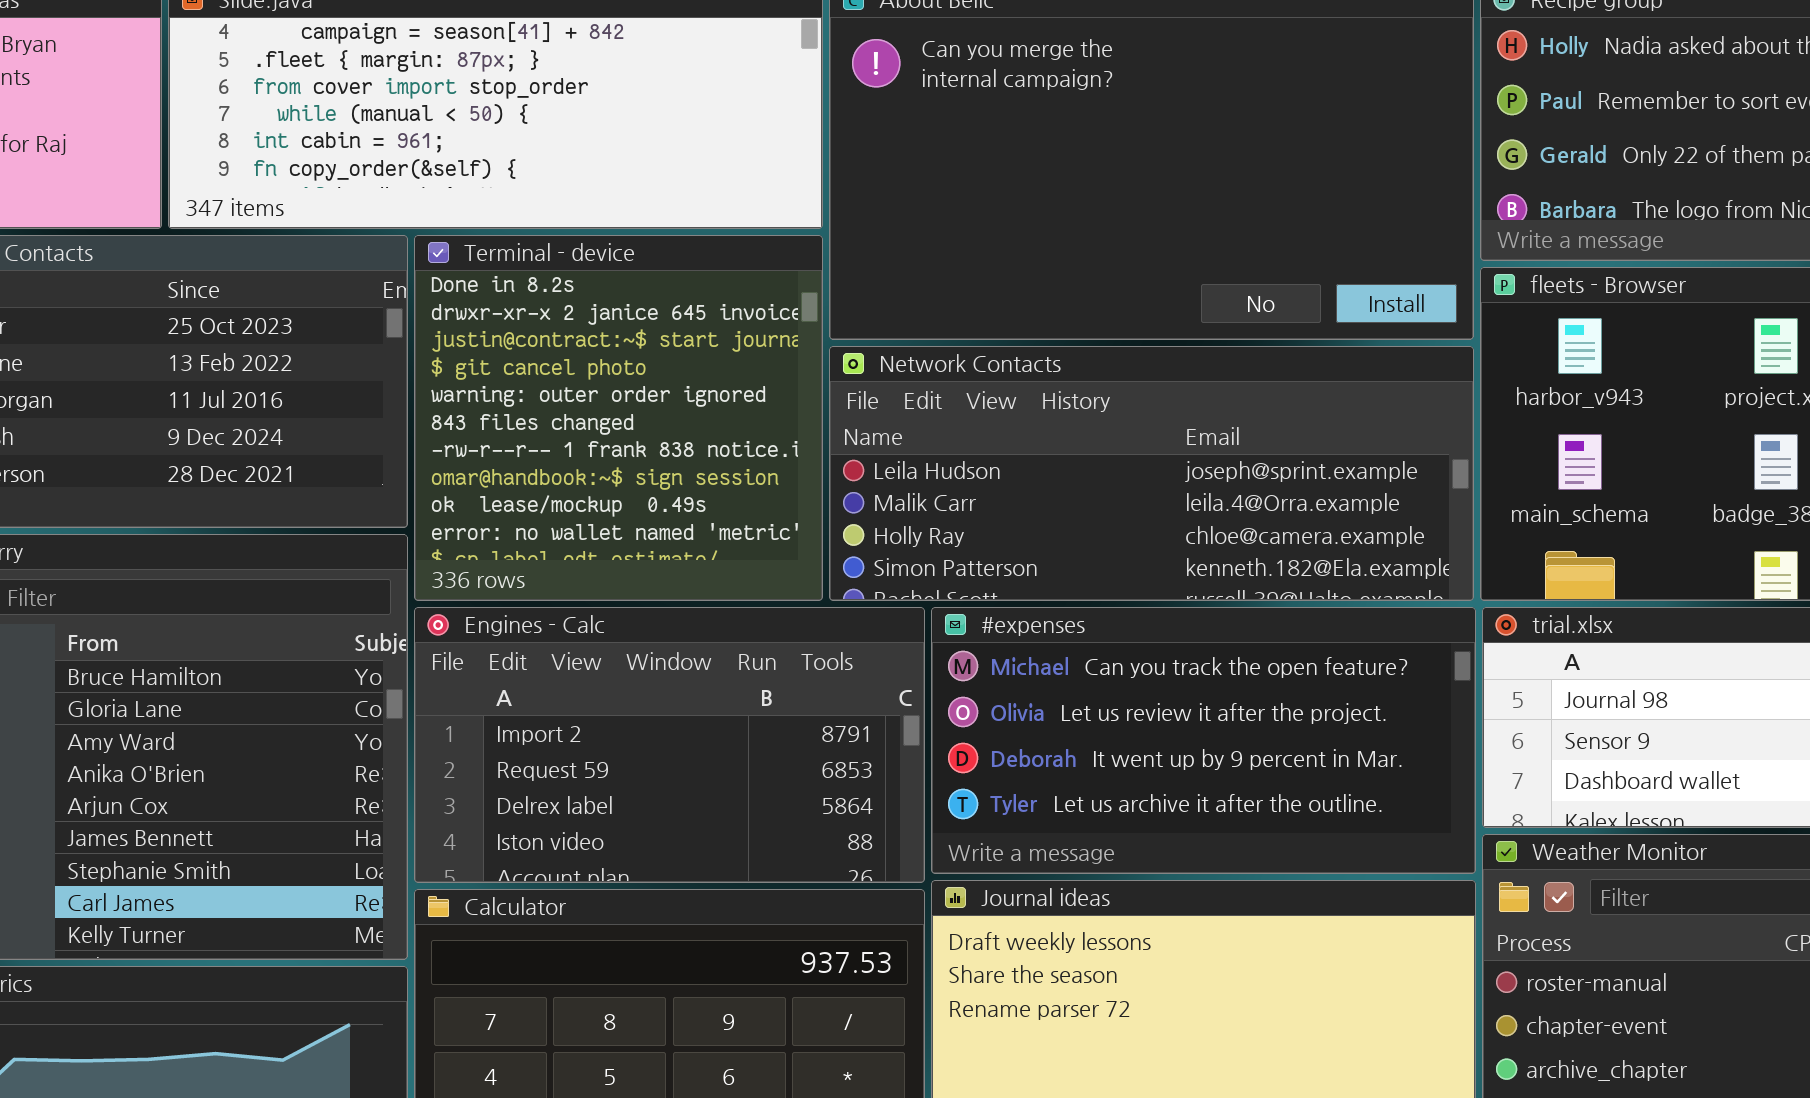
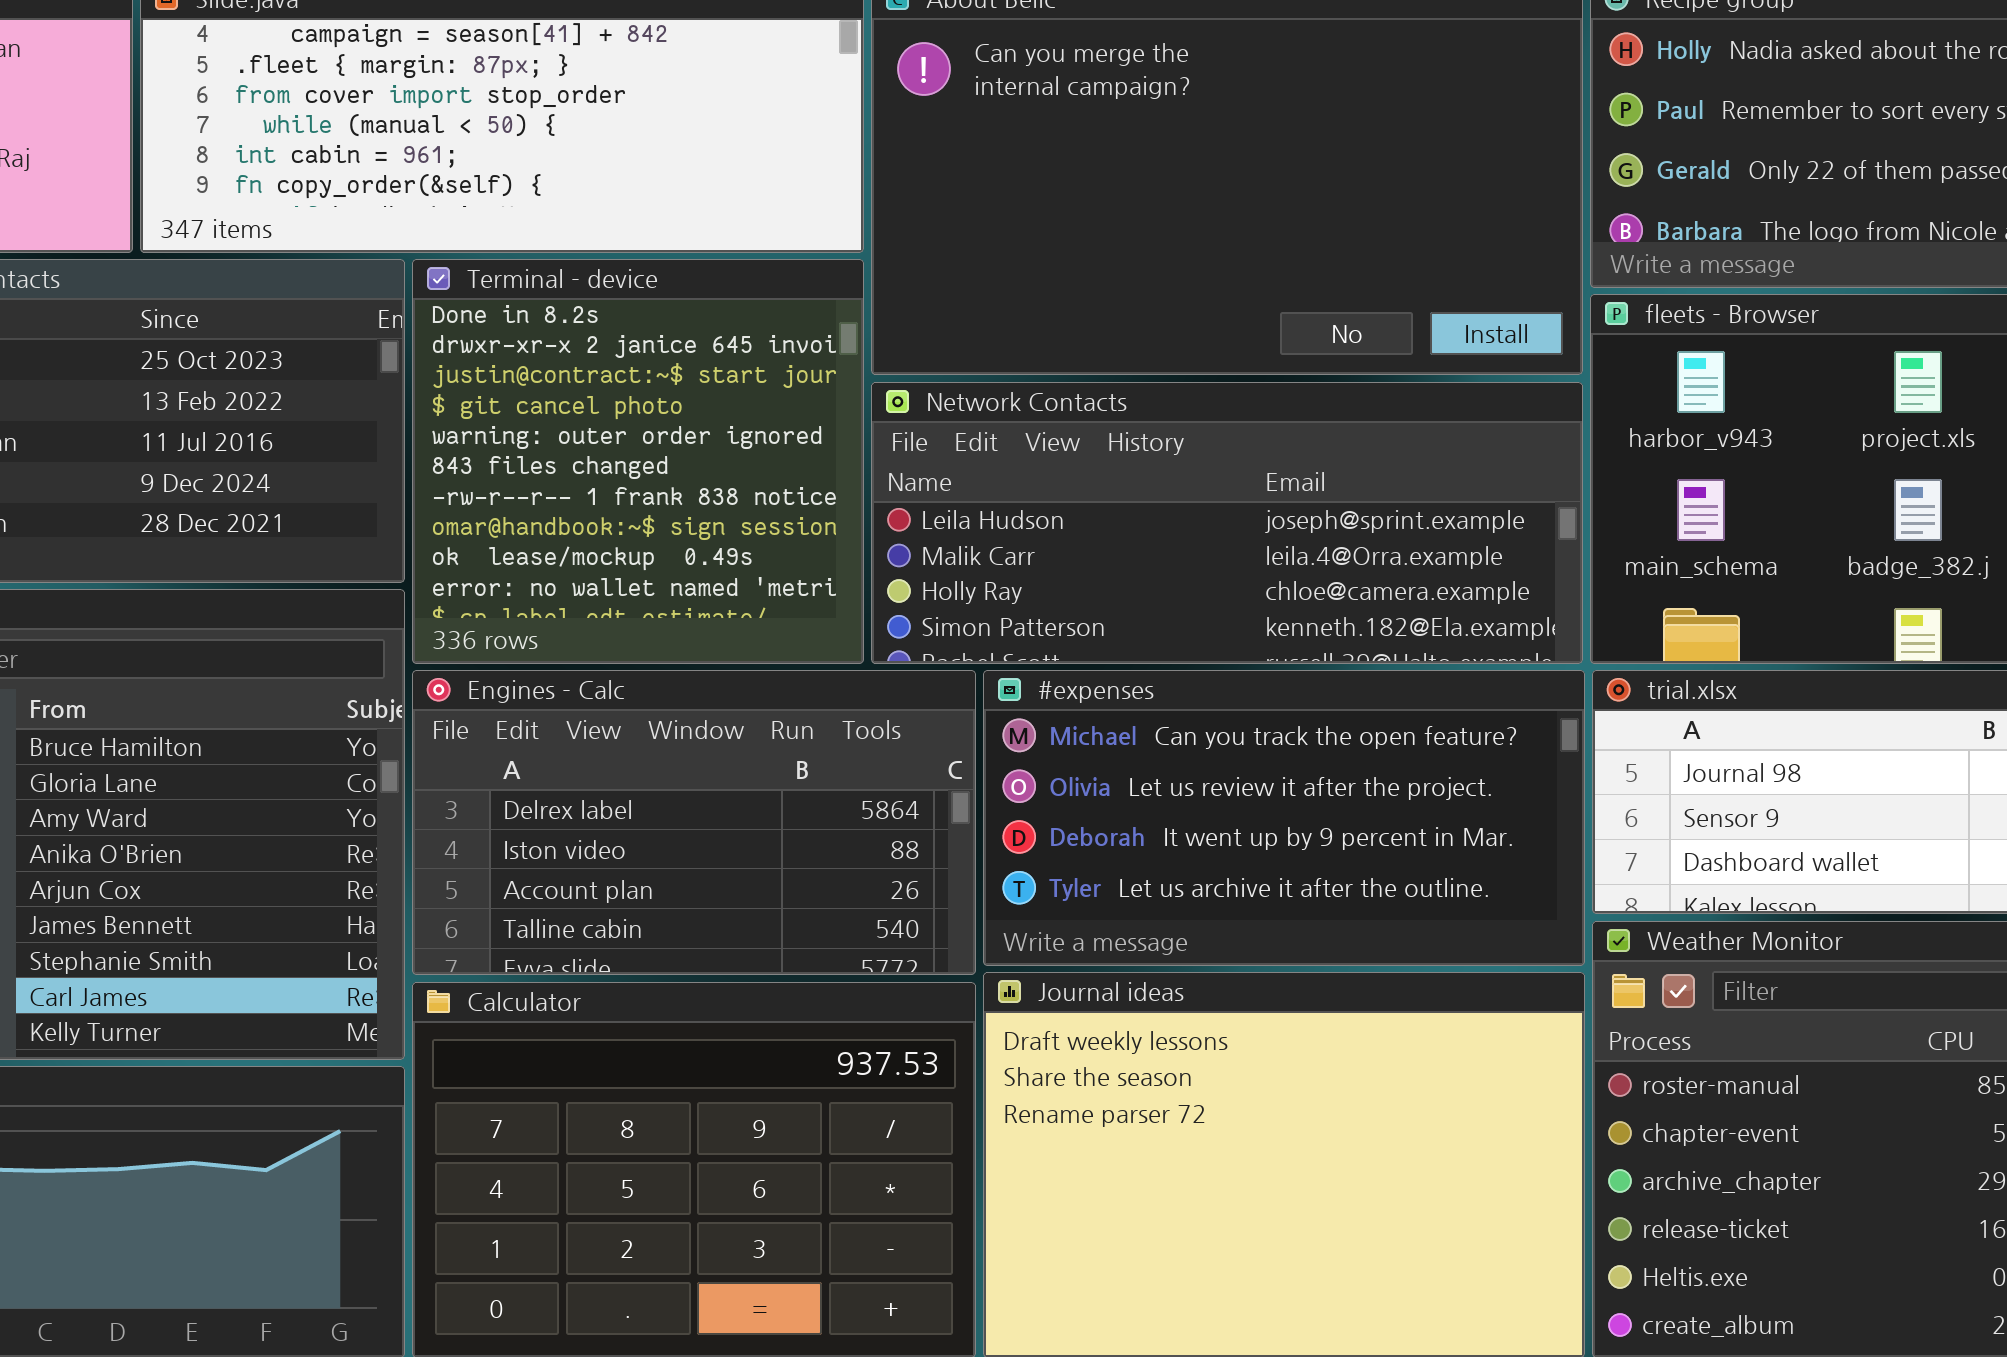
Engines - Calc: [414,607,925,883] -> [412,670,976,975], scrolled down 2 rows

